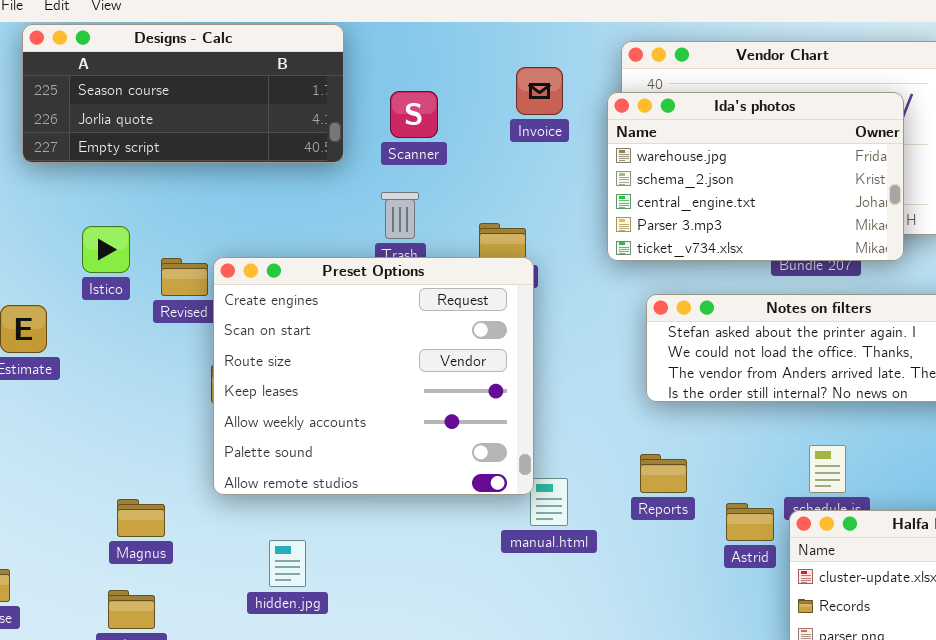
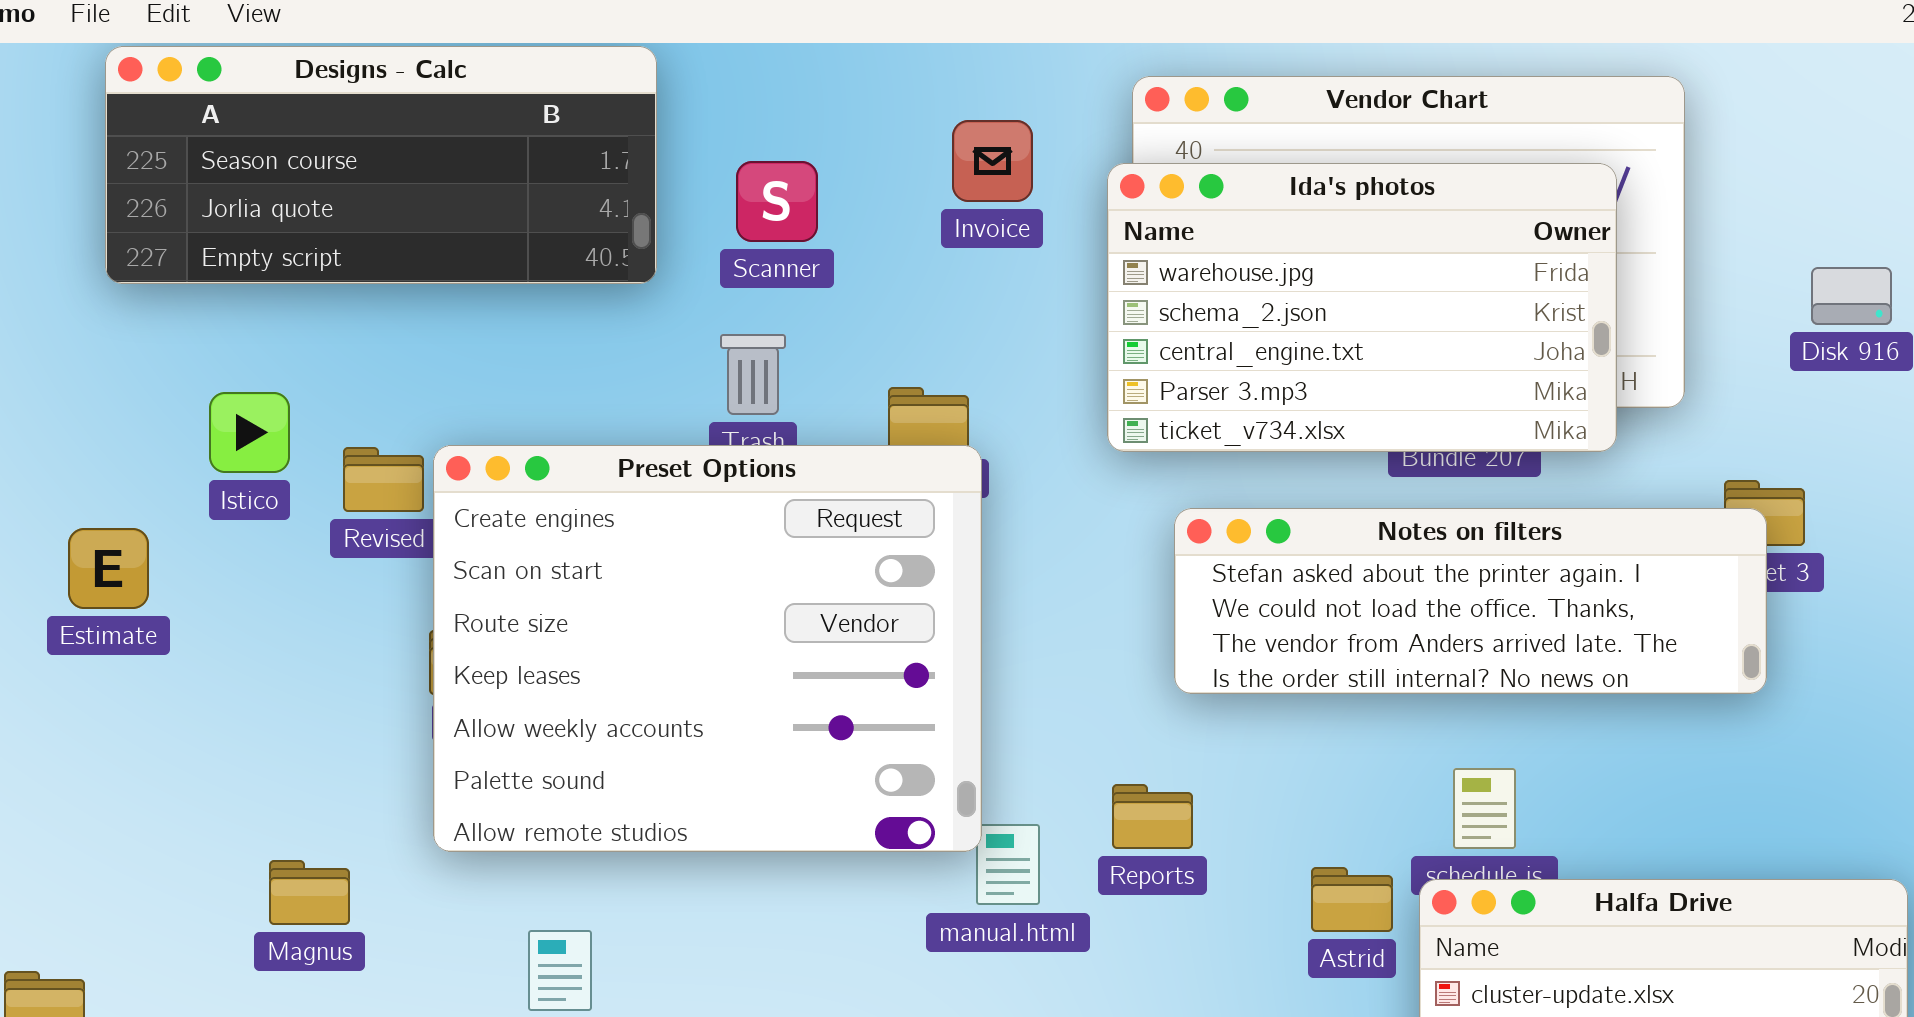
Reports: [640,454,687,493] -> [1112,784,1193,849], moved

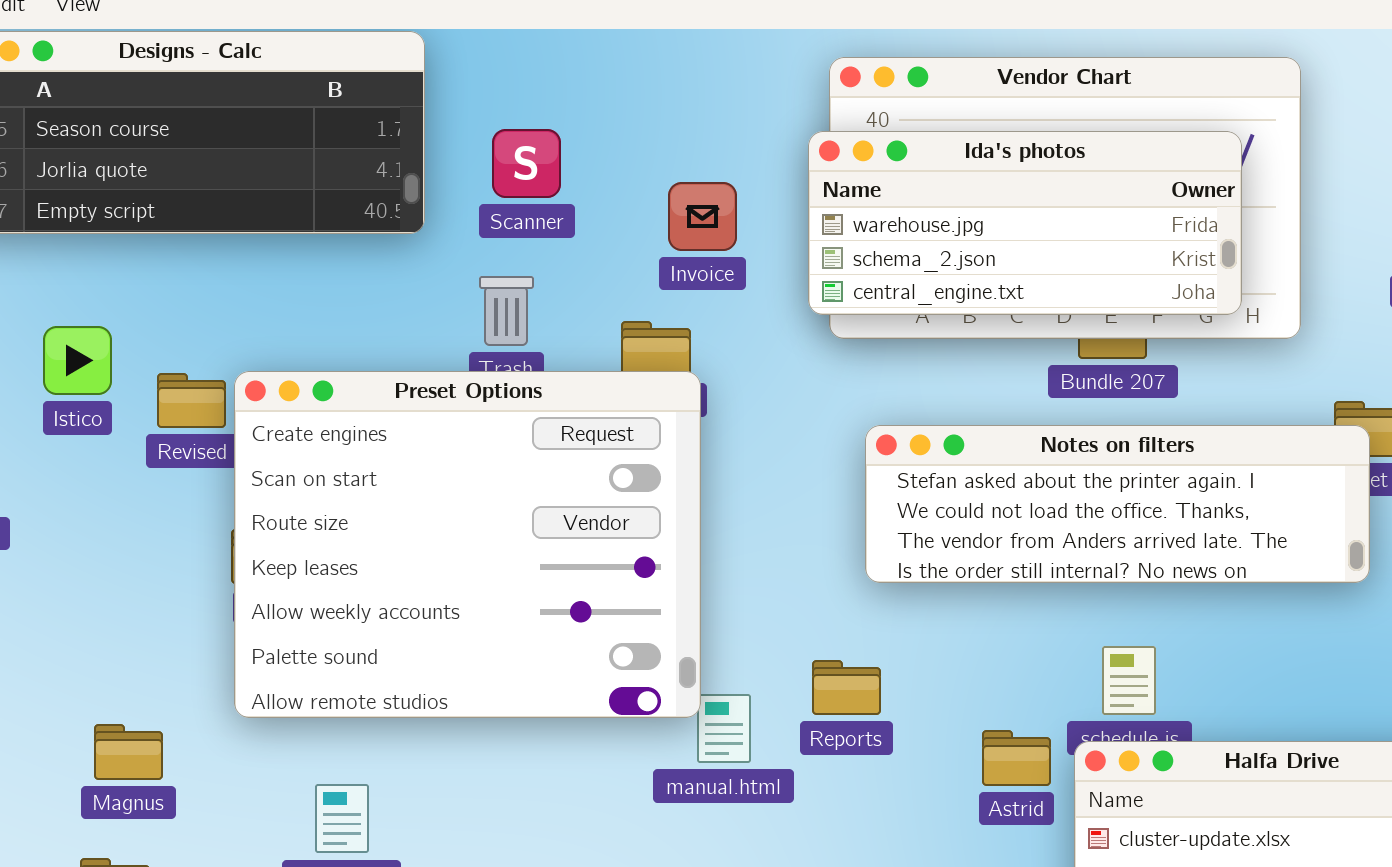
Invoice: [952,120,1033,202] -> [668,182,737,251], moved
Ida's photos: [1107,163,1617,452] -> [808,131,1242,315], resized

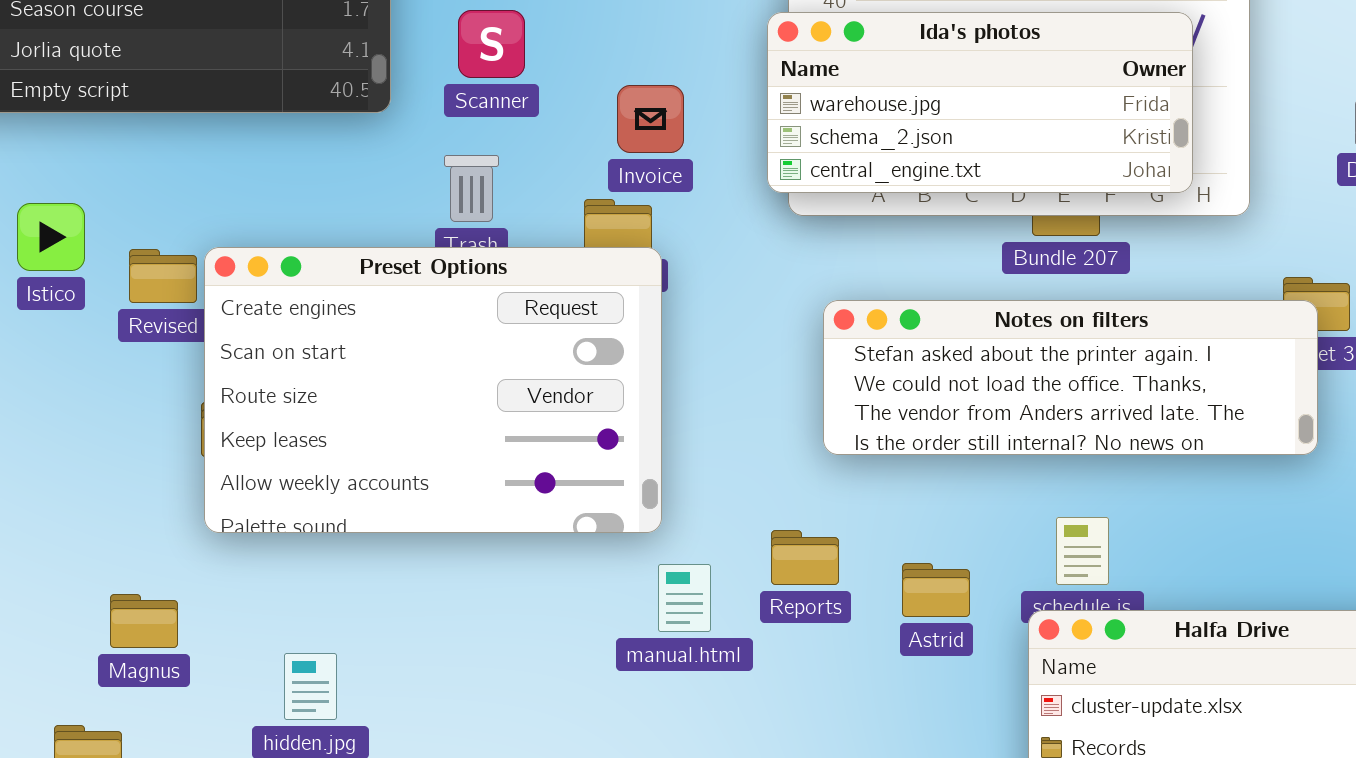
Invoice: [668,182,737,251] -> [617,85,684,153], moved
Preset Options: [234,371,701,718] -> [204,247,662,533], resized
Magnus: [94,724,163,780] -> [110,594,178,648], moved
Astrid: [982,730,1051,786] -> [902,563,970,617], moved

